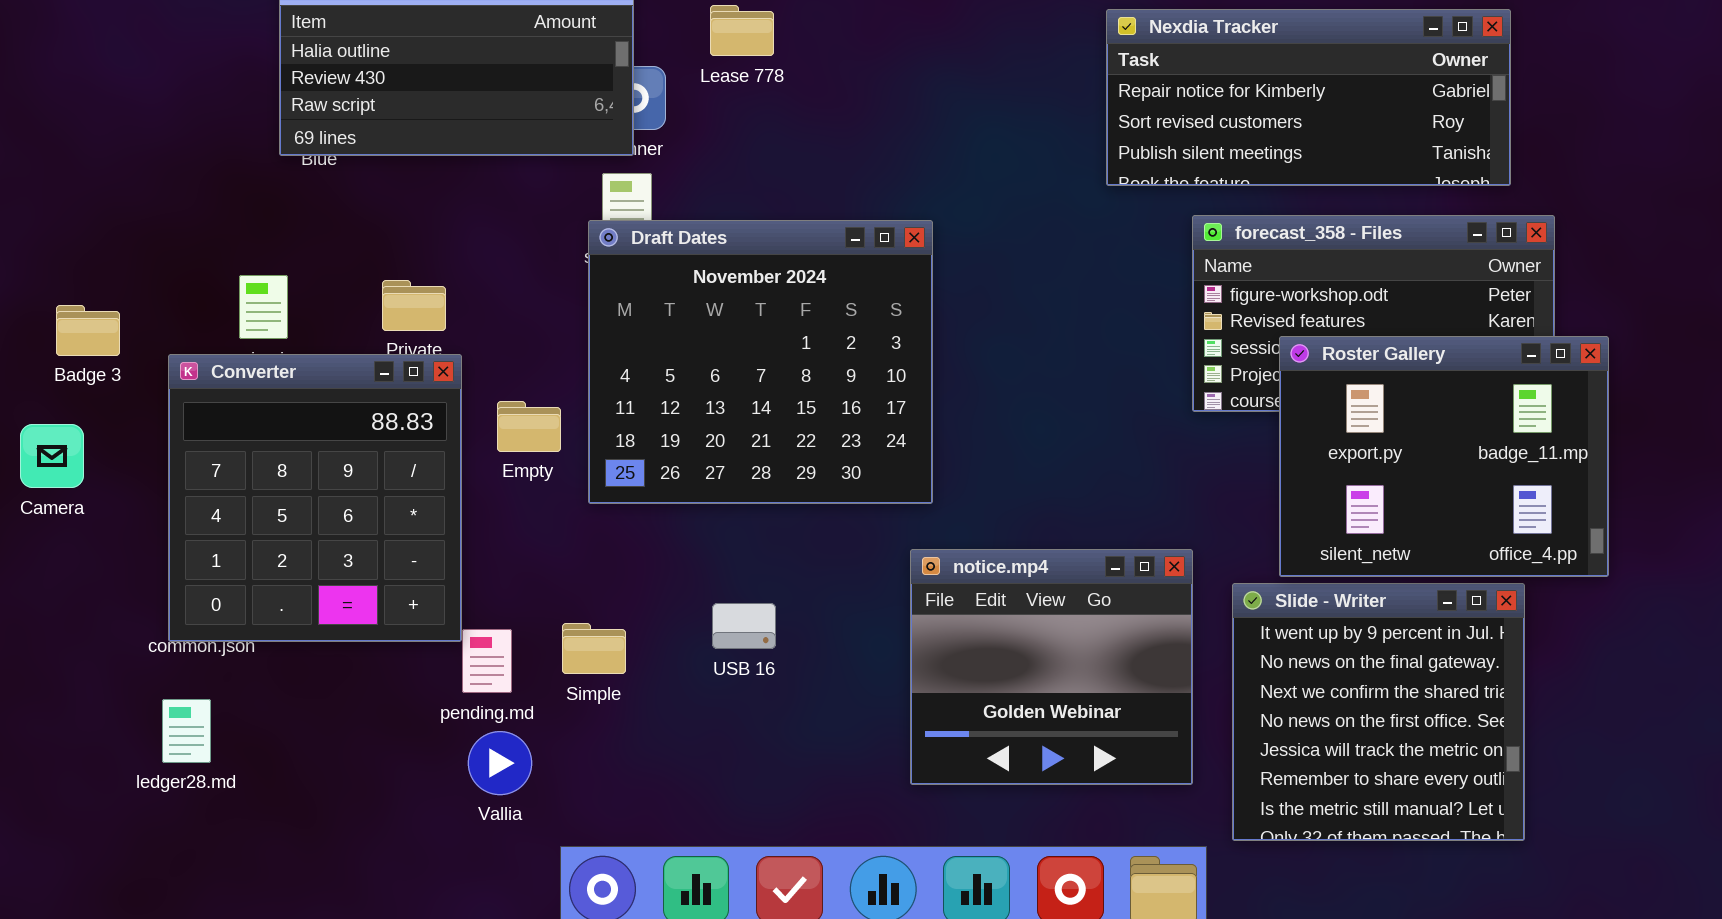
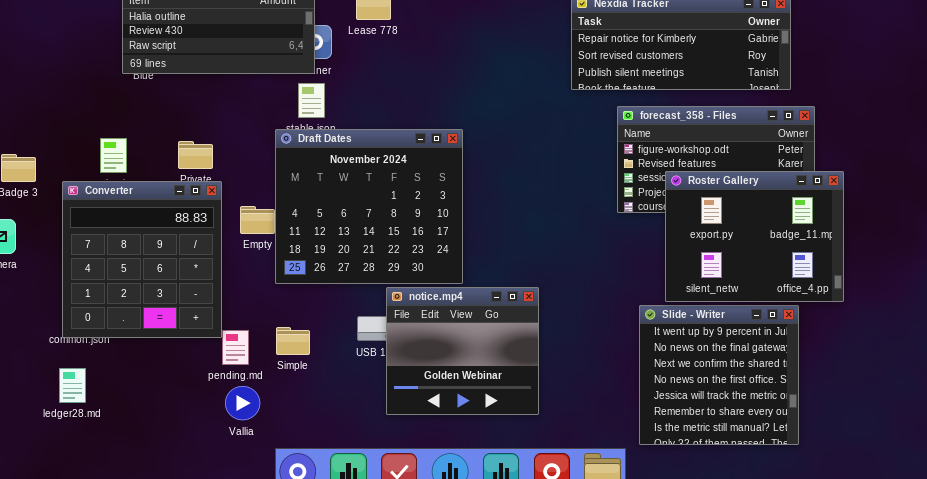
Draft Dates: [588,220,933,504] -> [275,129,463,284], moved
notice.mp4: [910,549,1193,785] -> [386,287,539,415], moved

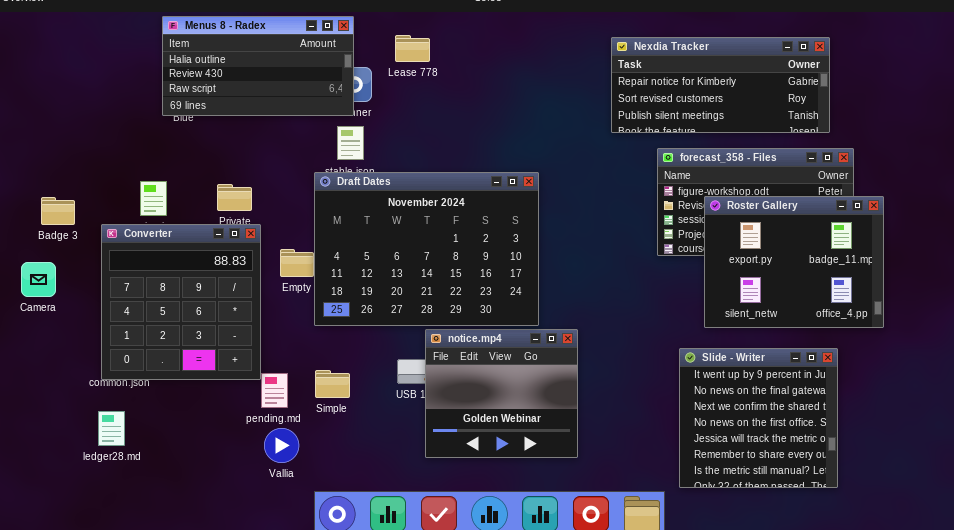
Draft Dates: [275,129,463,284] -> [314,172,539,326], resized
Roster Gallery: [665,171,844,302] -> [704,196,884,328], moved

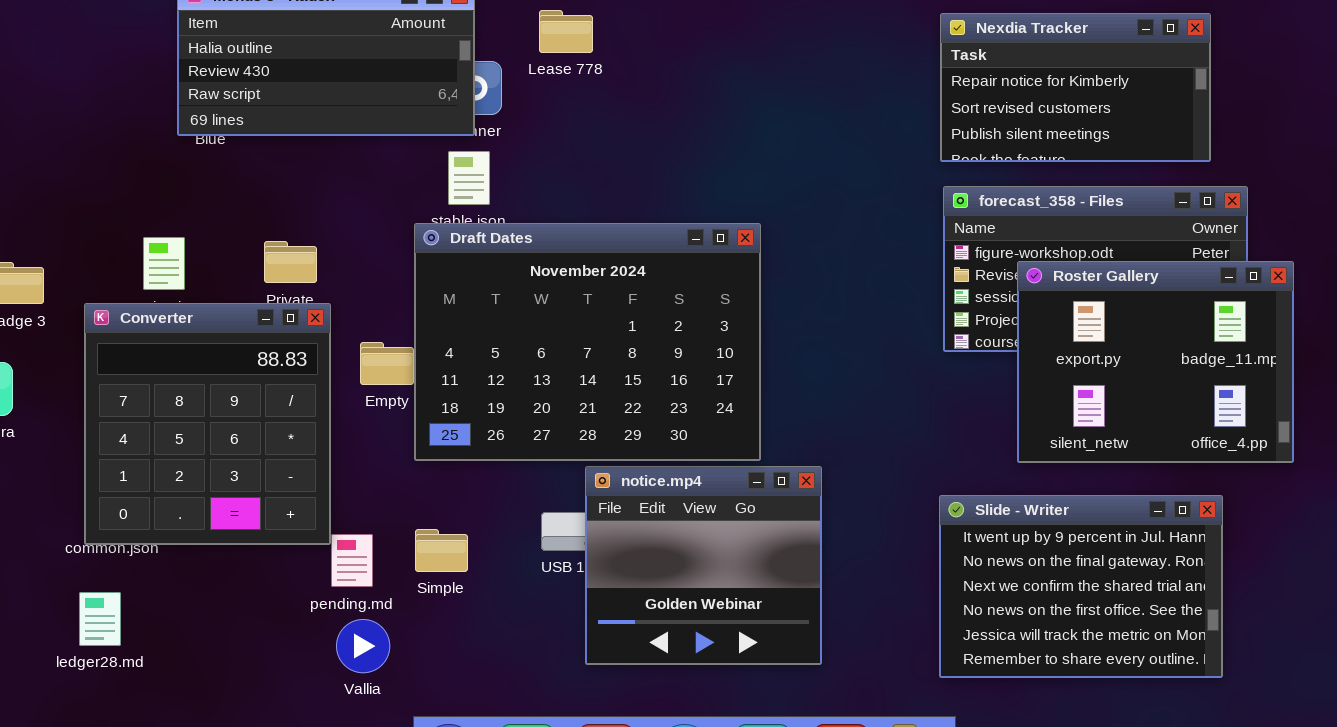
Nexdia Tracker: [611,37,830,133] -> [940,13,1211,162], resized
Slide - Writer: [679,348,838,488] -> [939,495,1223,678], resized

